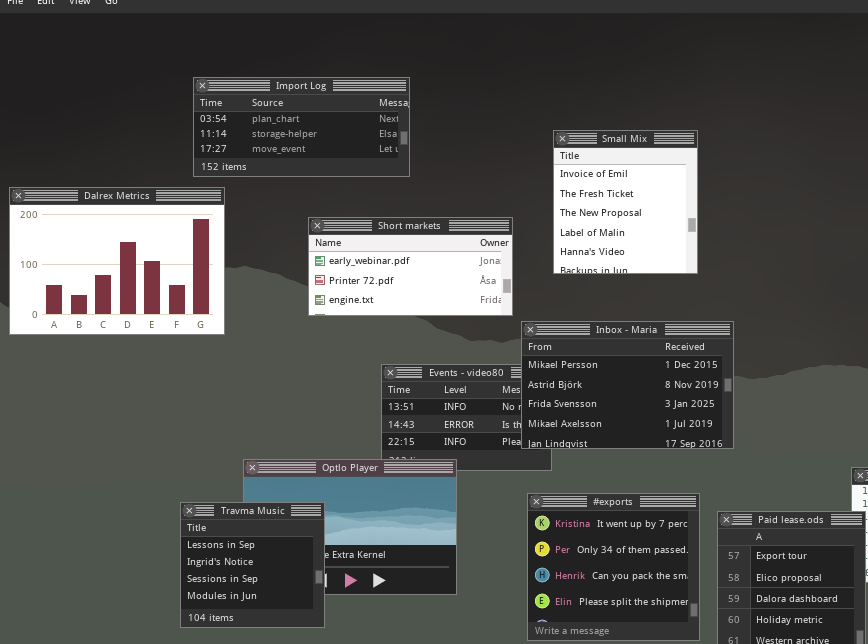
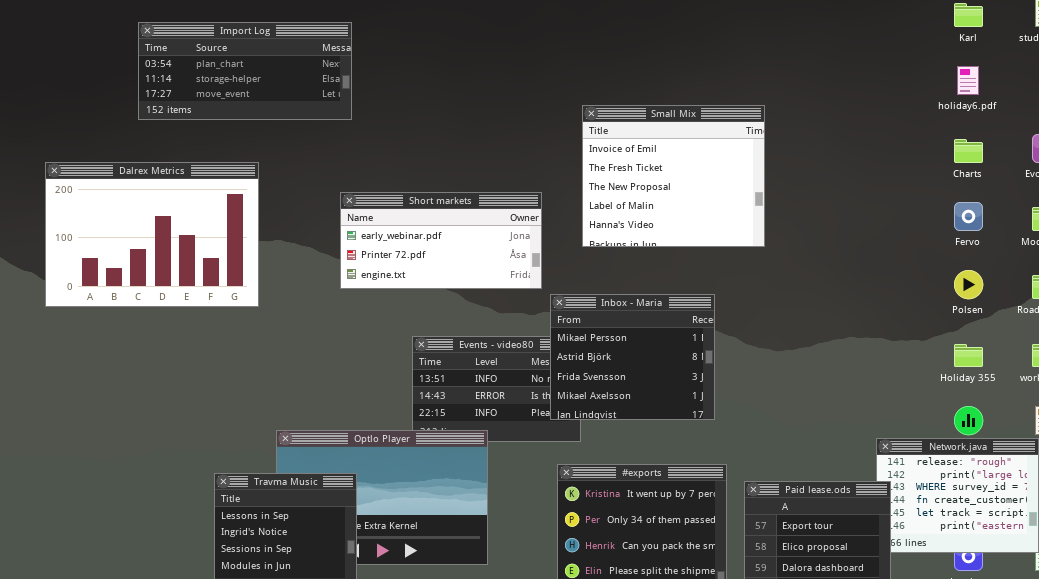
Import Log: [193,77,410,177] -> [138,22,352,120], moved
Small Mix: [553,130,698,274] -> [582,105,765,247], resized
Inbox - Maria: [521,321,734,449] -> [550,294,715,420], resized

